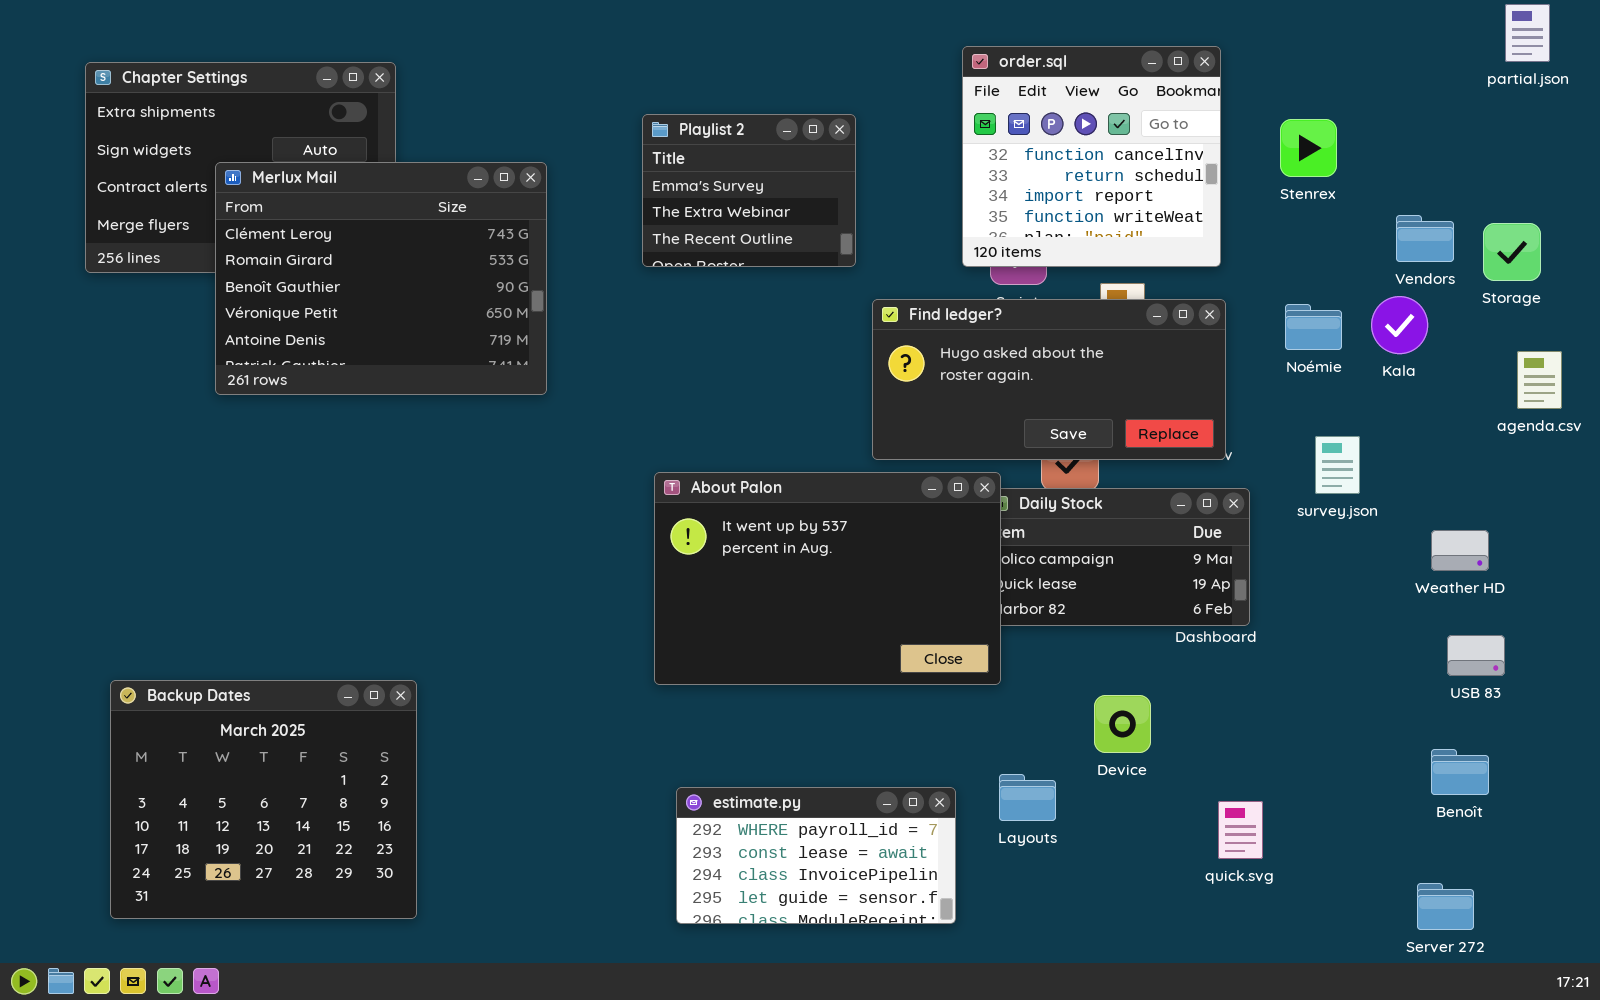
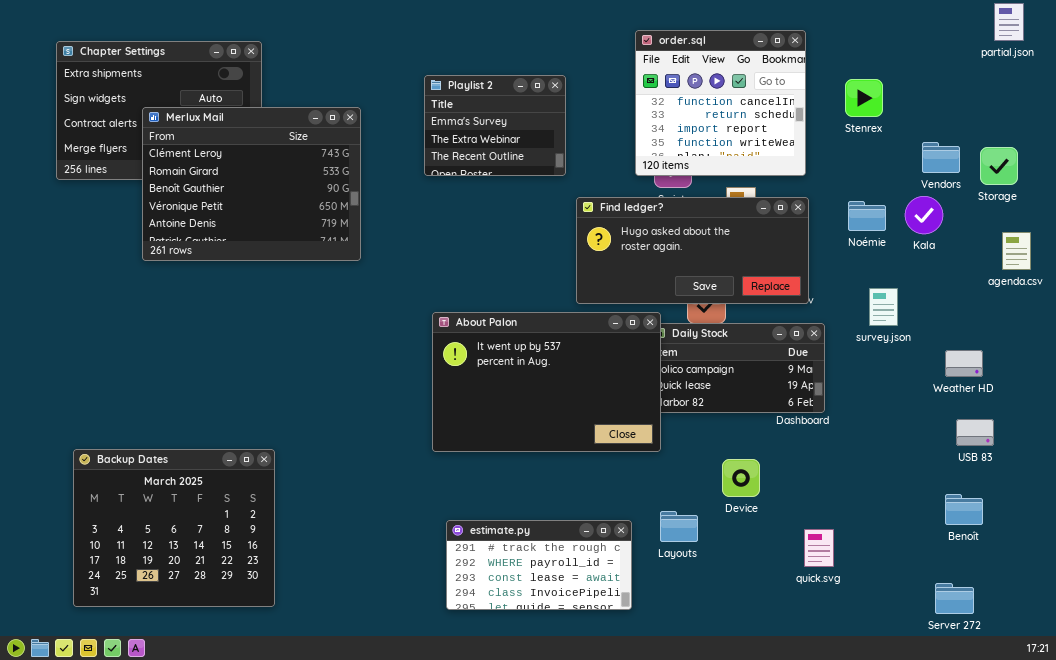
estimate.py: [676,787,956,924] -> [446,520,632,610], scrolled up 1 row

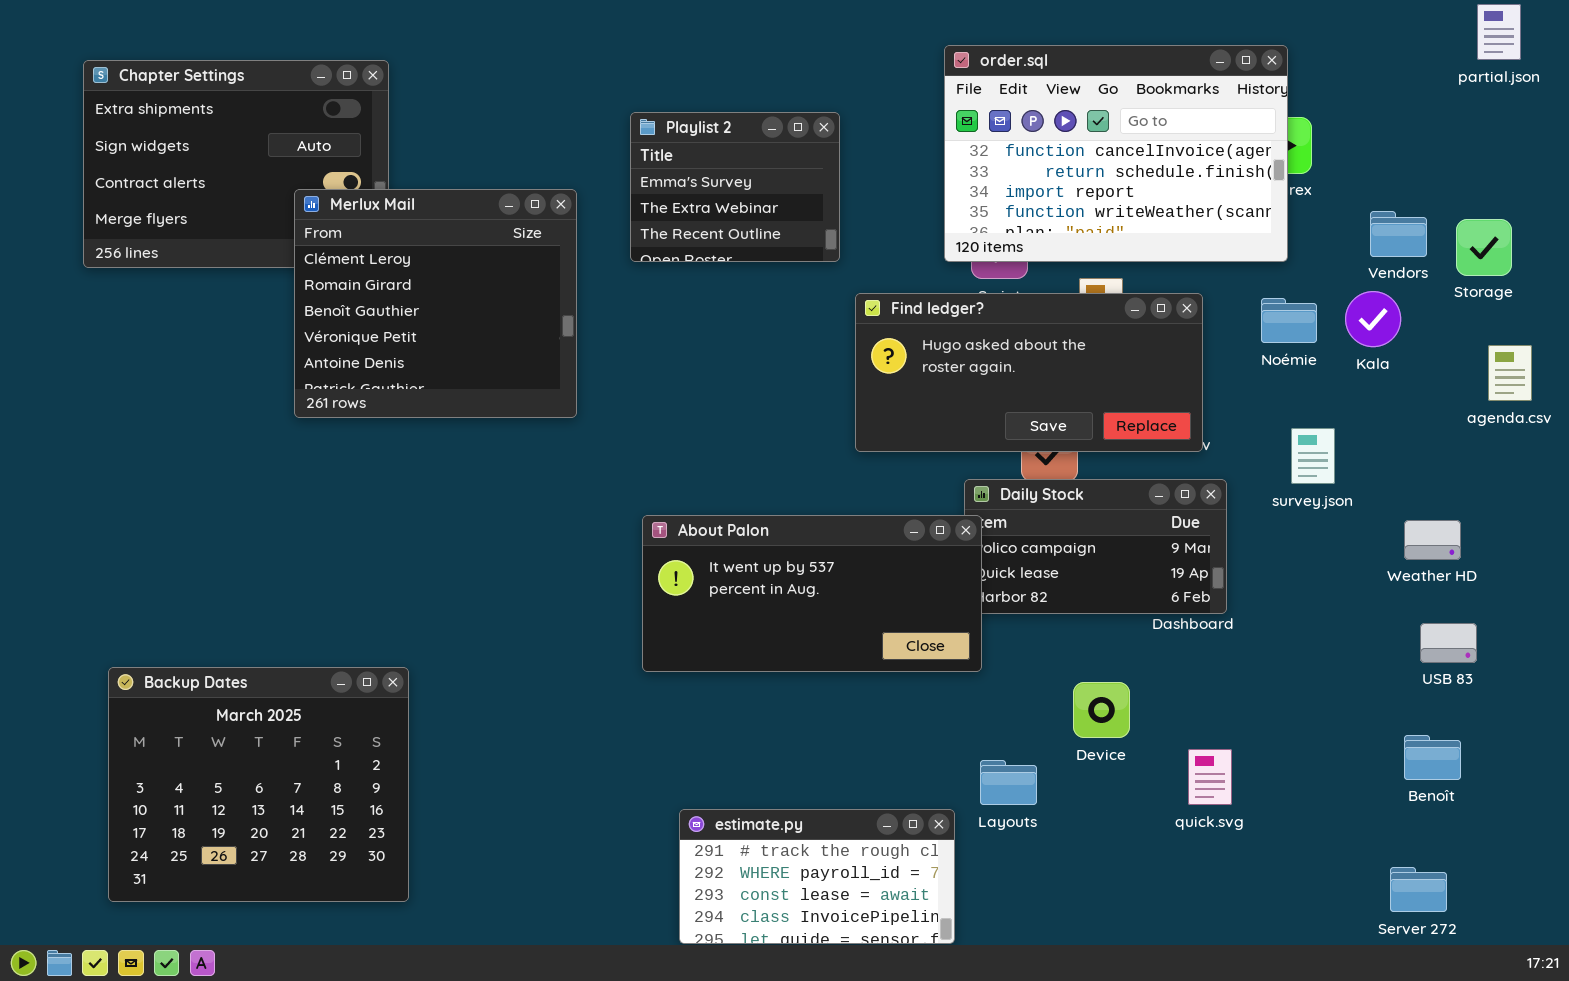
order.sql: [635,30,806,176] -> [944,45,1288,262], resized
Merlux Mail: [142,107,361,261] -> [294,189,577,418], moved, resized
About Palon: [432,312,661,452] -> [642,515,982,672], resized
estimate.py: [446,520,632,610] -> [679,809,955,944], moved
quick.svg: [804,529,834,567] -> [1188,749,1232,805], moved

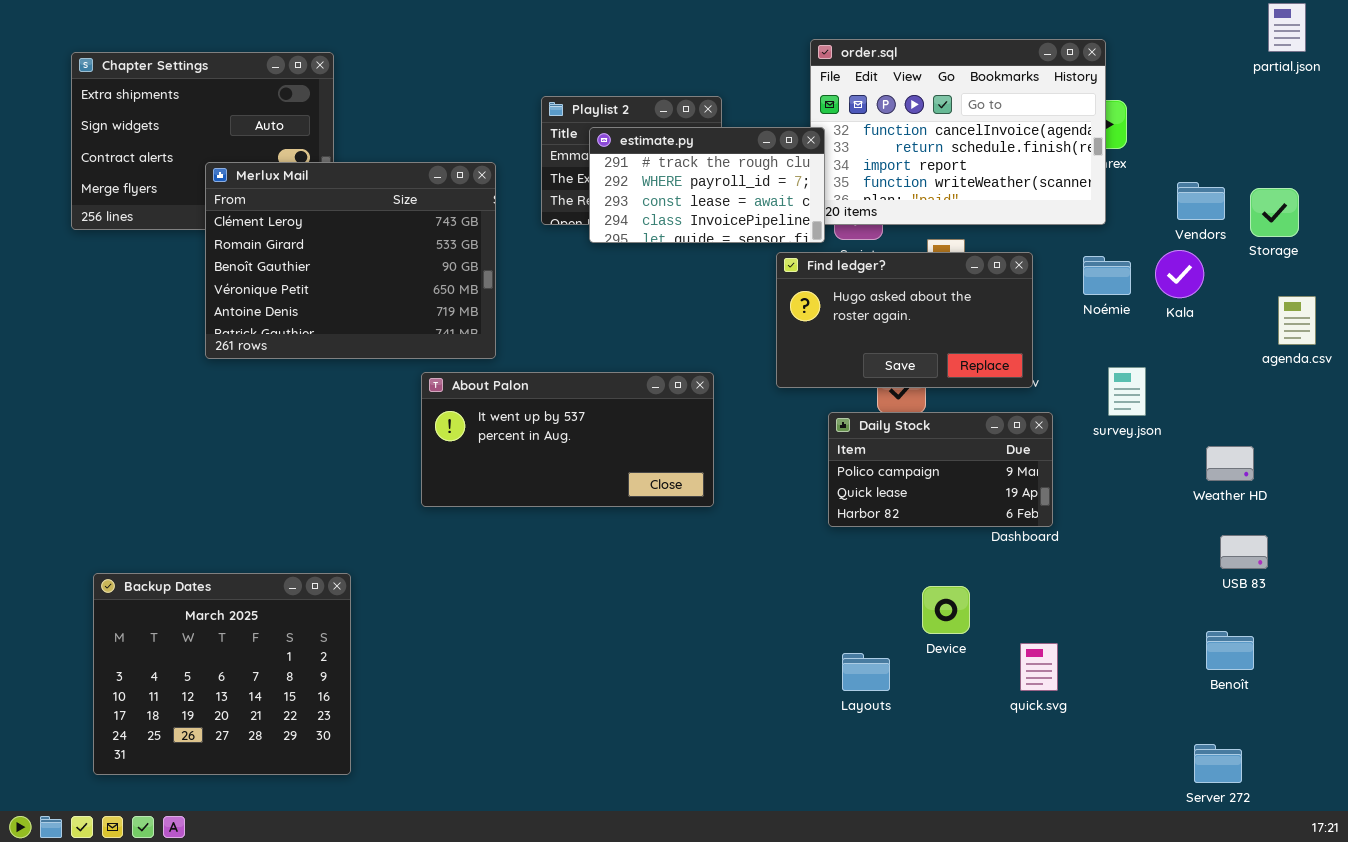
Merlux Mail: [294,189,577,418] -> [205,162,496,359], resized
Find ledger?: [855,293,1203,452] -> [776,252,1033,388], resized
About Palon: [642,515,982,672] -> [421,372,714,507], moved
estimate.py: [679,809,955,944] -> [589,127,825,243], moved

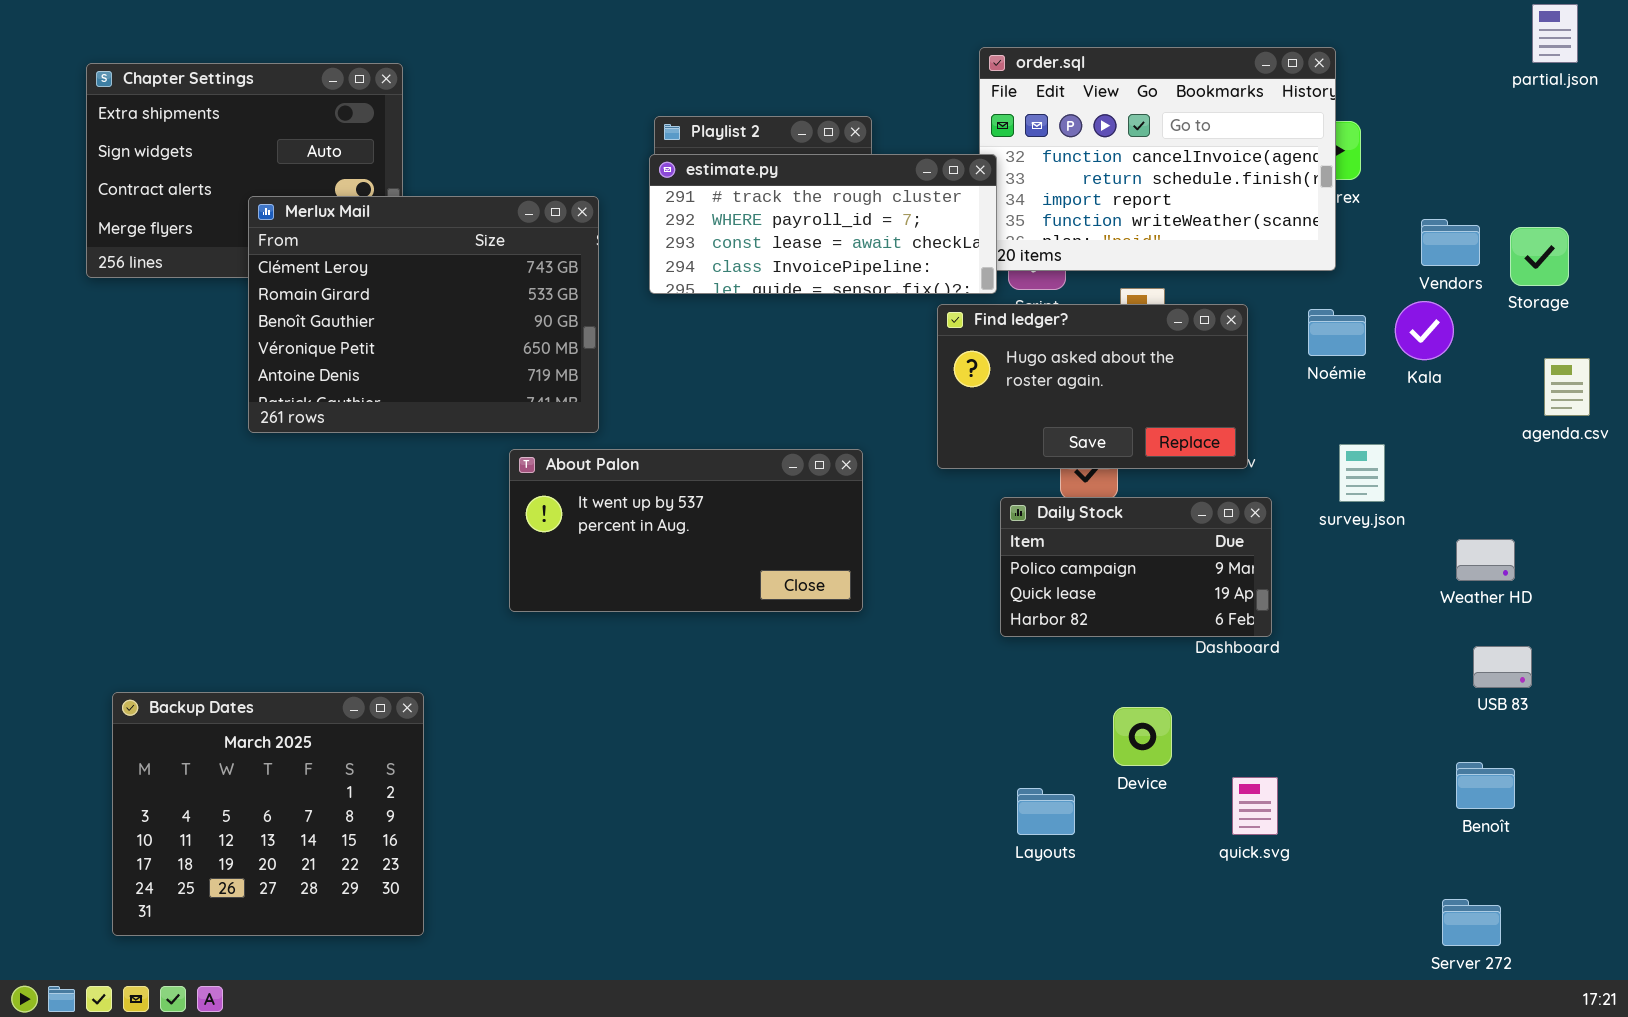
estimate.py: [589,127,825,243] -> [649,154,997,294], resized

